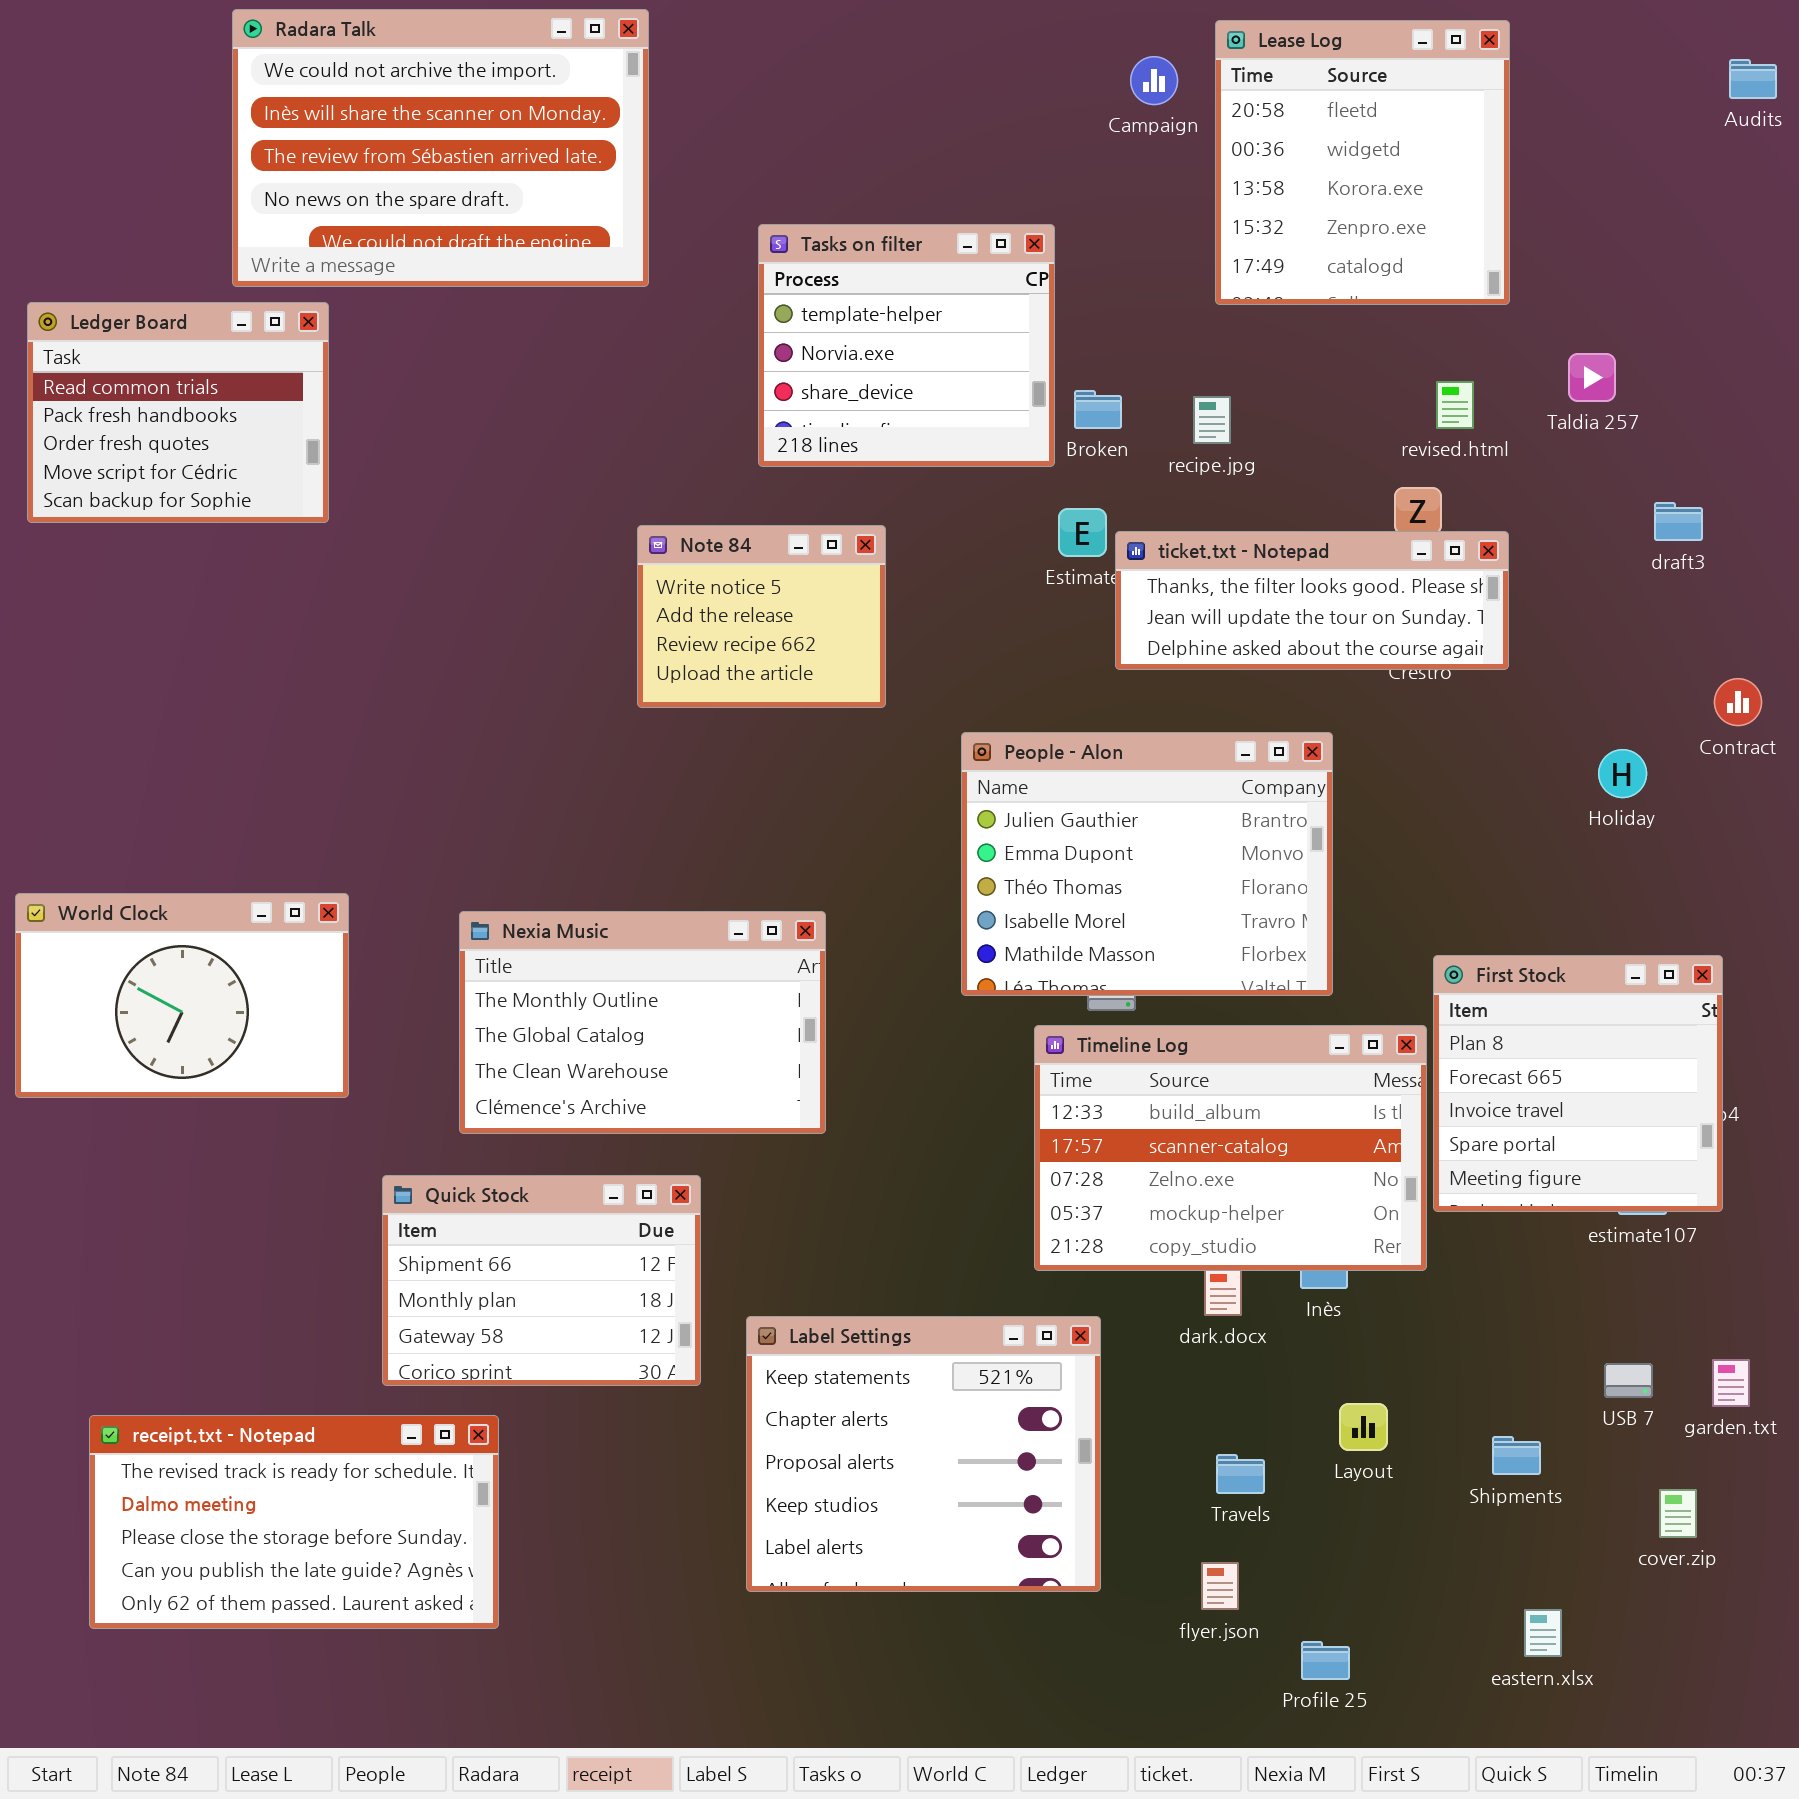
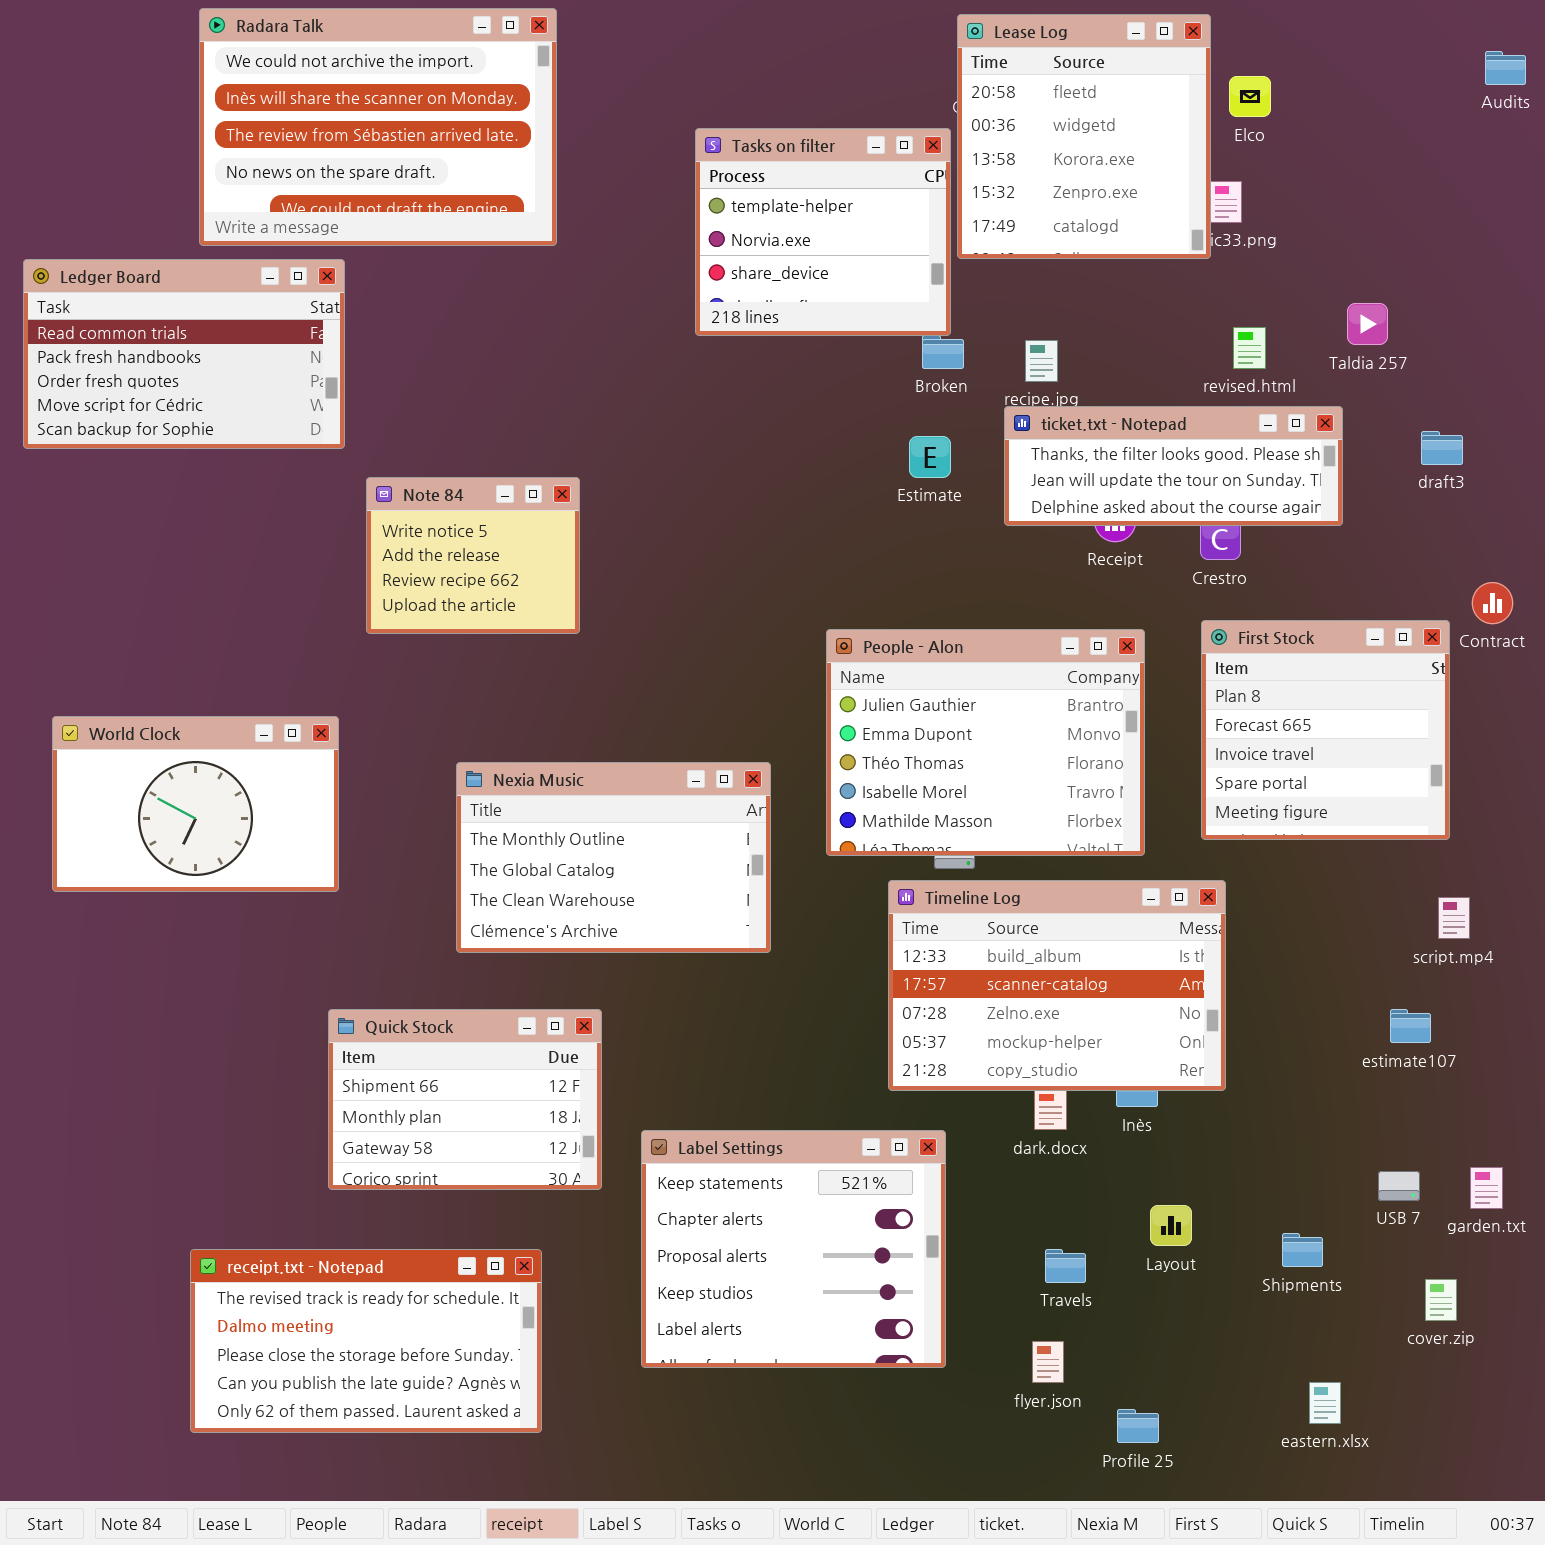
Lease Log: [1215,20,1510,305] -> [957,14,1211,259], moved
Tasks on filter: [758,224,1055,467] -> [695,128,951,336], moved
Ledger Board: [27,302,329,523] -> [23,259,345,449], resized
Note 84: [637,525,886,708] -> [366,477,580,634], moved
ticket.txt - Notepad: [1115,531,1509,670] -> [1004,406,1343,526], moved
World Clock: [15,893,349,1098] -> [52,716,339,892], moved
Nexia Music: [459,911,826,1134] -> [456,762,771,953], moved
First Stock: [1433,955,1723,1212] -> [1201,620,1450,840], moved
receipt.txt - Notepad: [89,1415,499,1629] -> [190,1249,542,1433], moved

